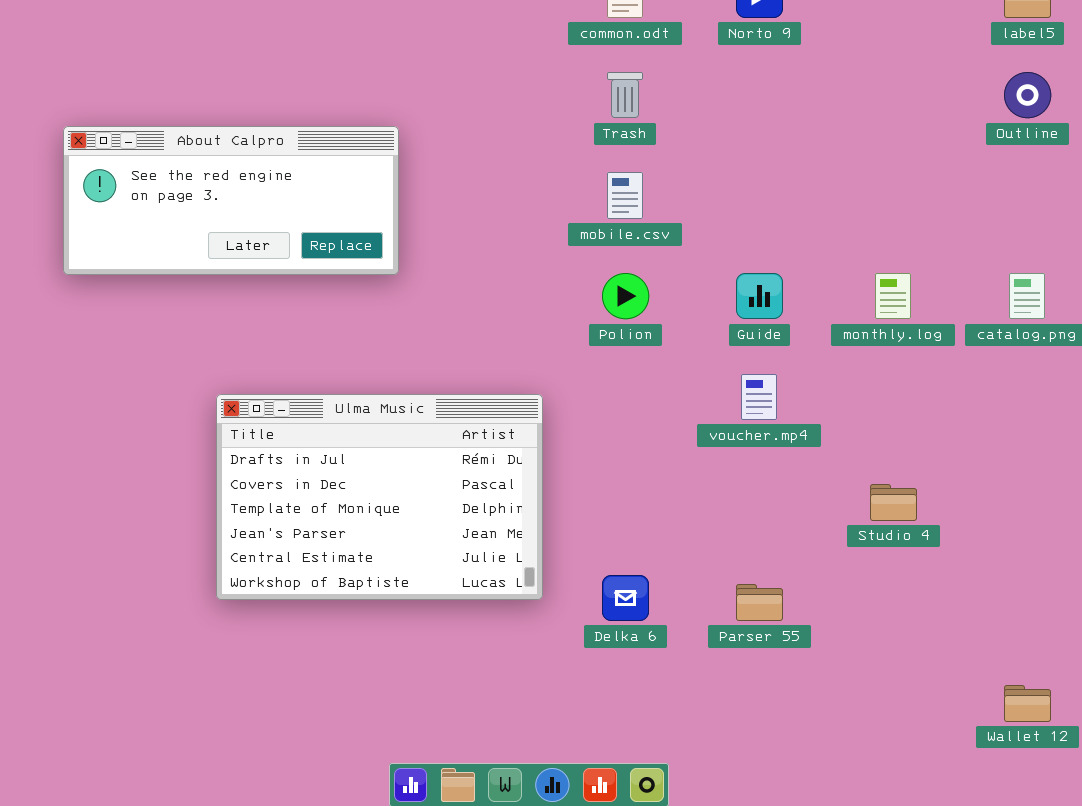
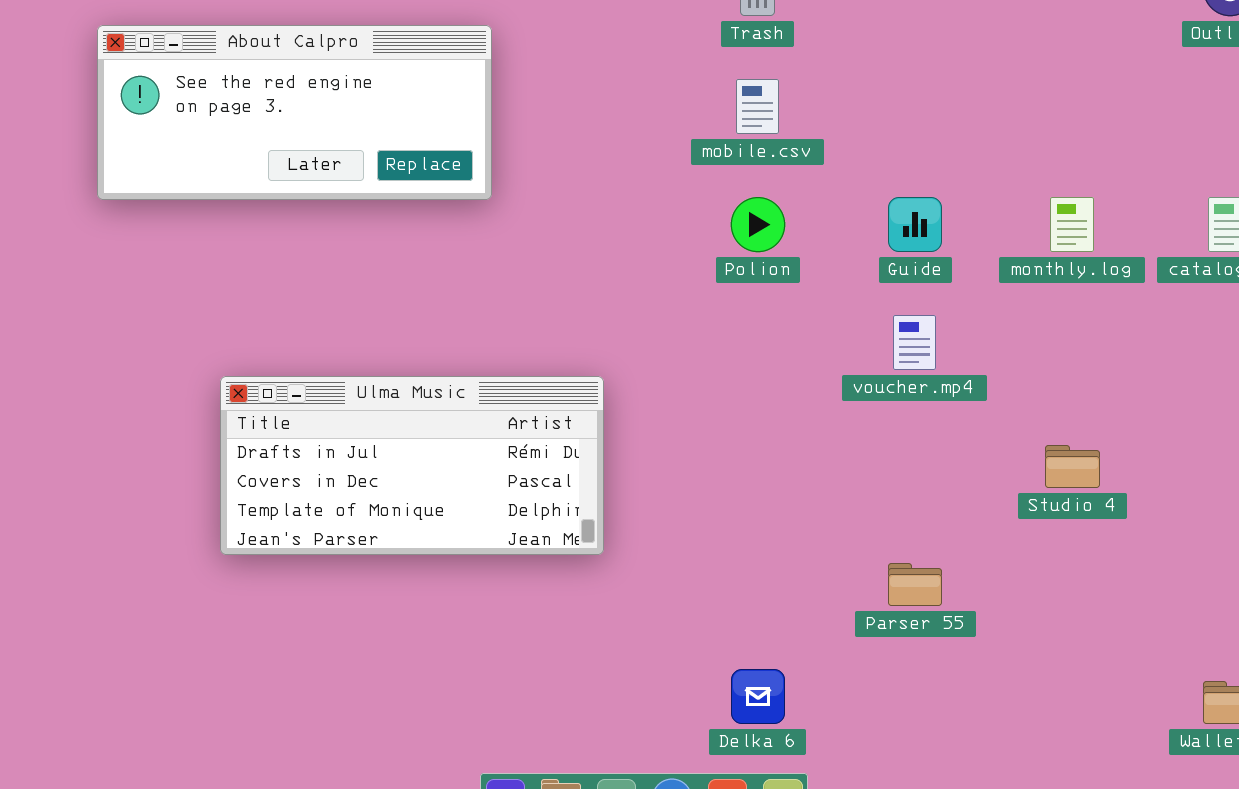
Ulma Music: [216,394,543,600] -> [220,376,604,555], moved, resized
Delka 6: [602,575,649,621] -> [731,669,785,724], moved

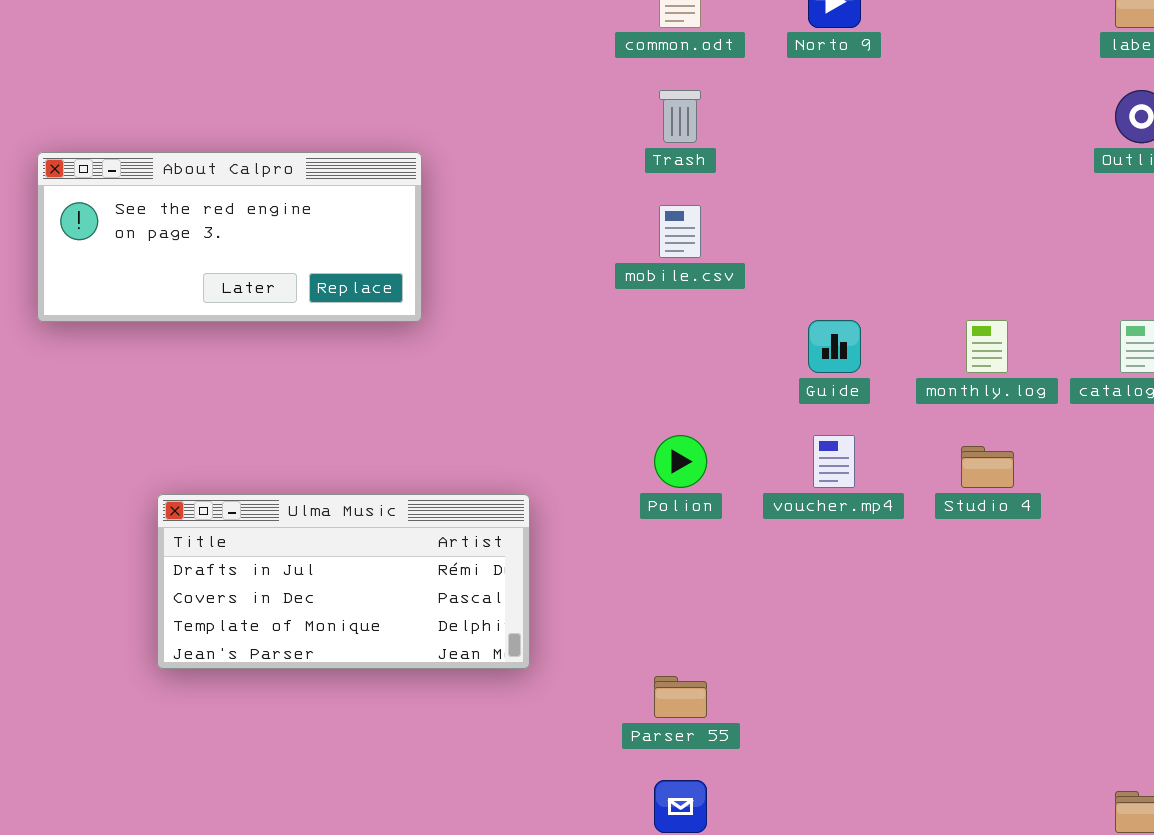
Polion: [731,197,785,252] -> [654,435,707,488], moved
Studio 4: [1045,445,1100,488] -> [961,446,1014,488], moved
Parser 55: [888,563,942,606] -> [654,676,707,718], moved

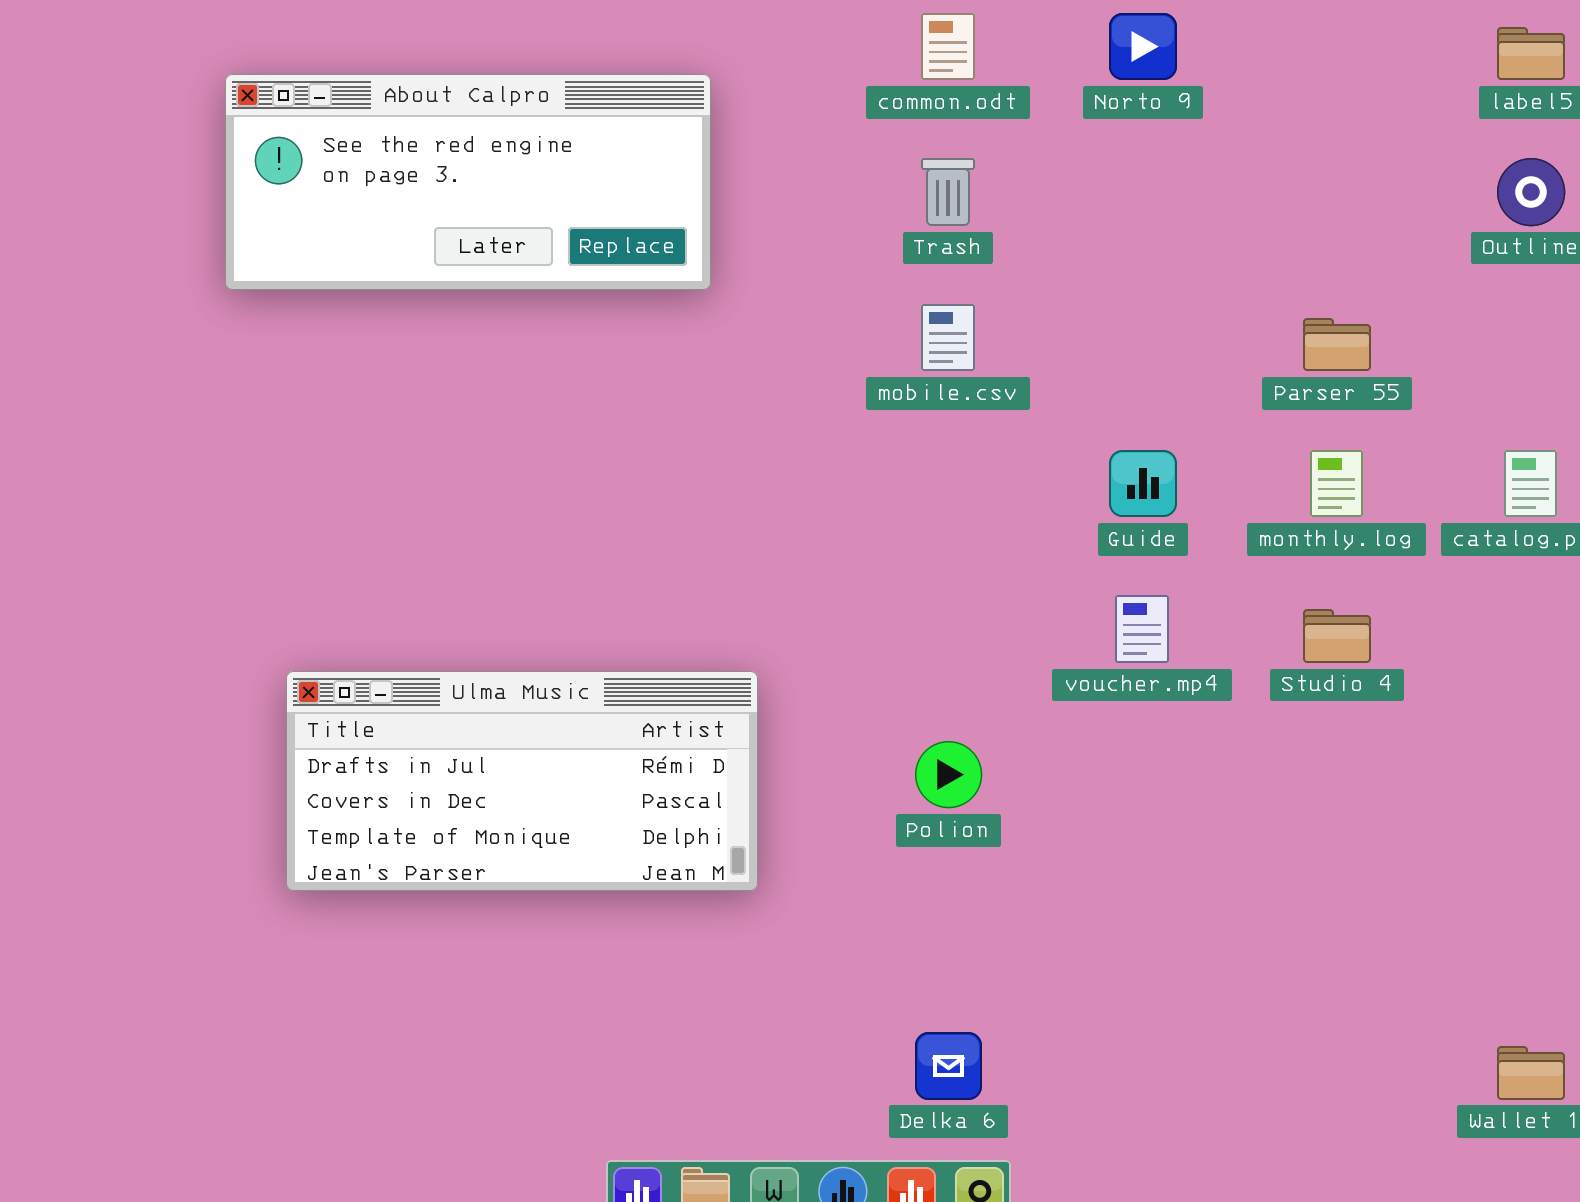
About Calpro: [37,152,422,322] -> [225,74,711,290], moved
Polion: [654,435,707,488] -> [915,741,982,808], moved
Parser 55: [654,676,707,718] -> [1303,318,1371,371], moved

